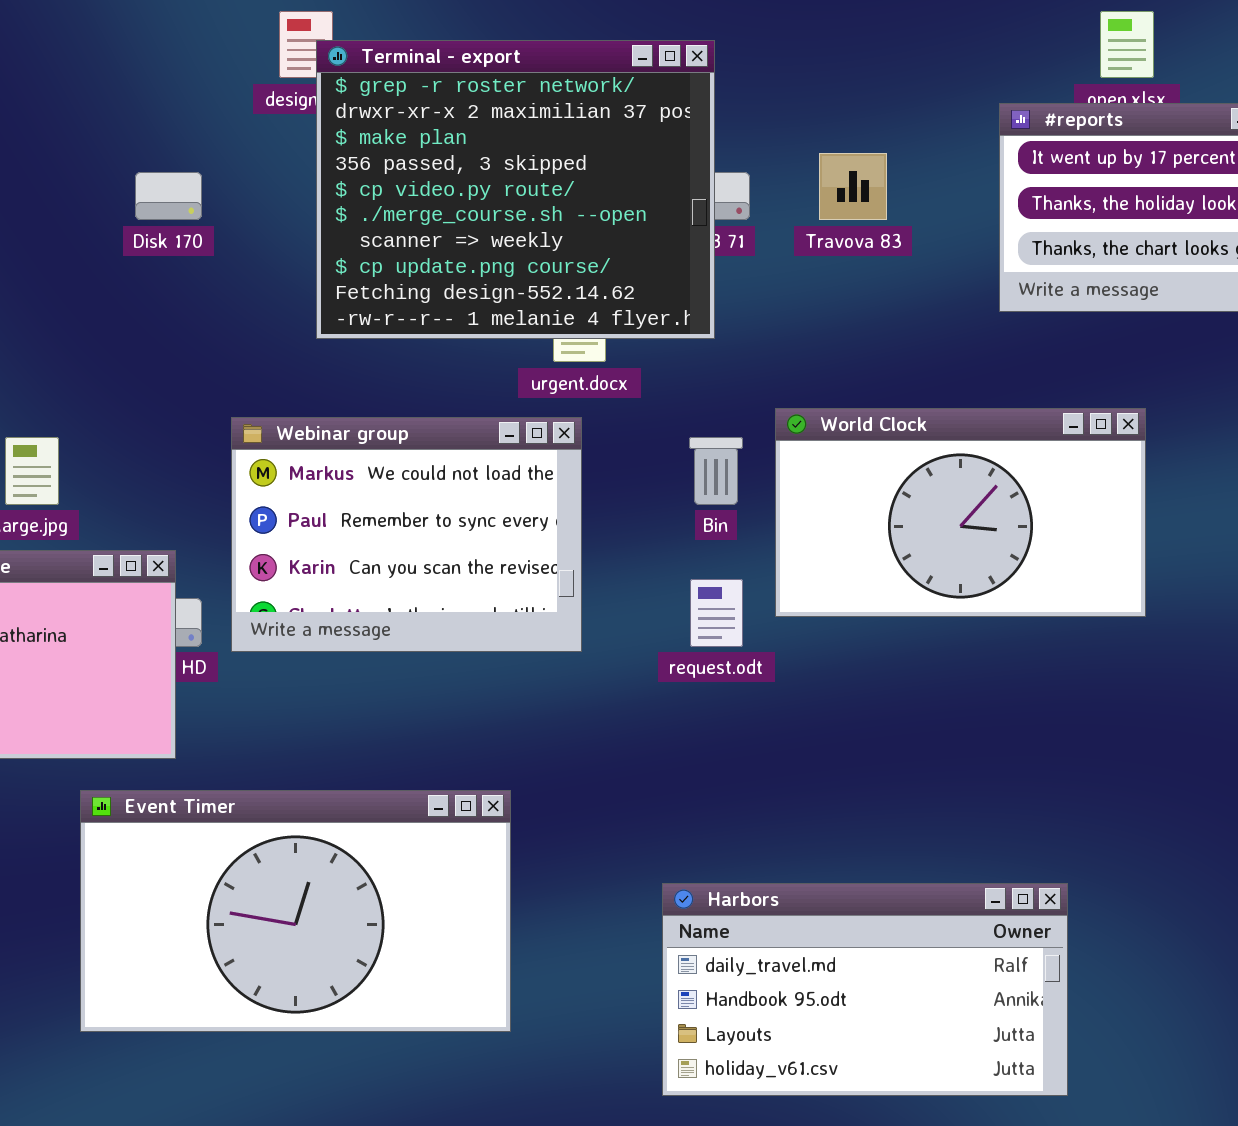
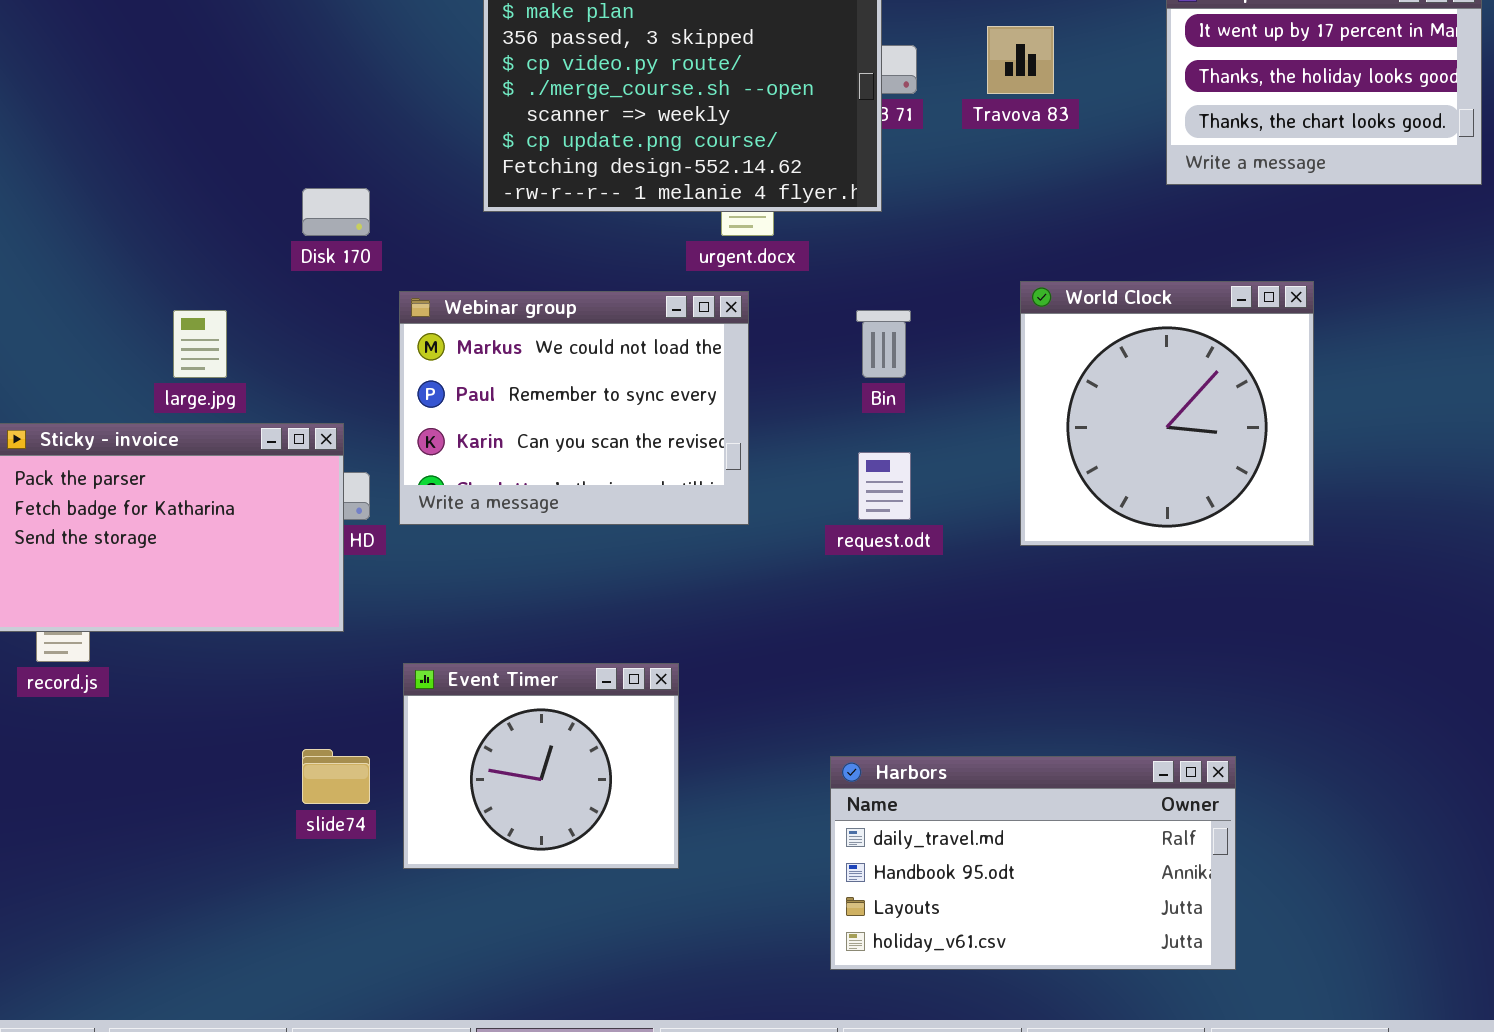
Disk 170: [135,172,202,220] -> [302,188,370,236], moved
World Clock: [775,408,1146,617] -> [1020,281,1314,546], resized
Event Timer: [80,790,511,1032] -> [403,663,679,869], resized

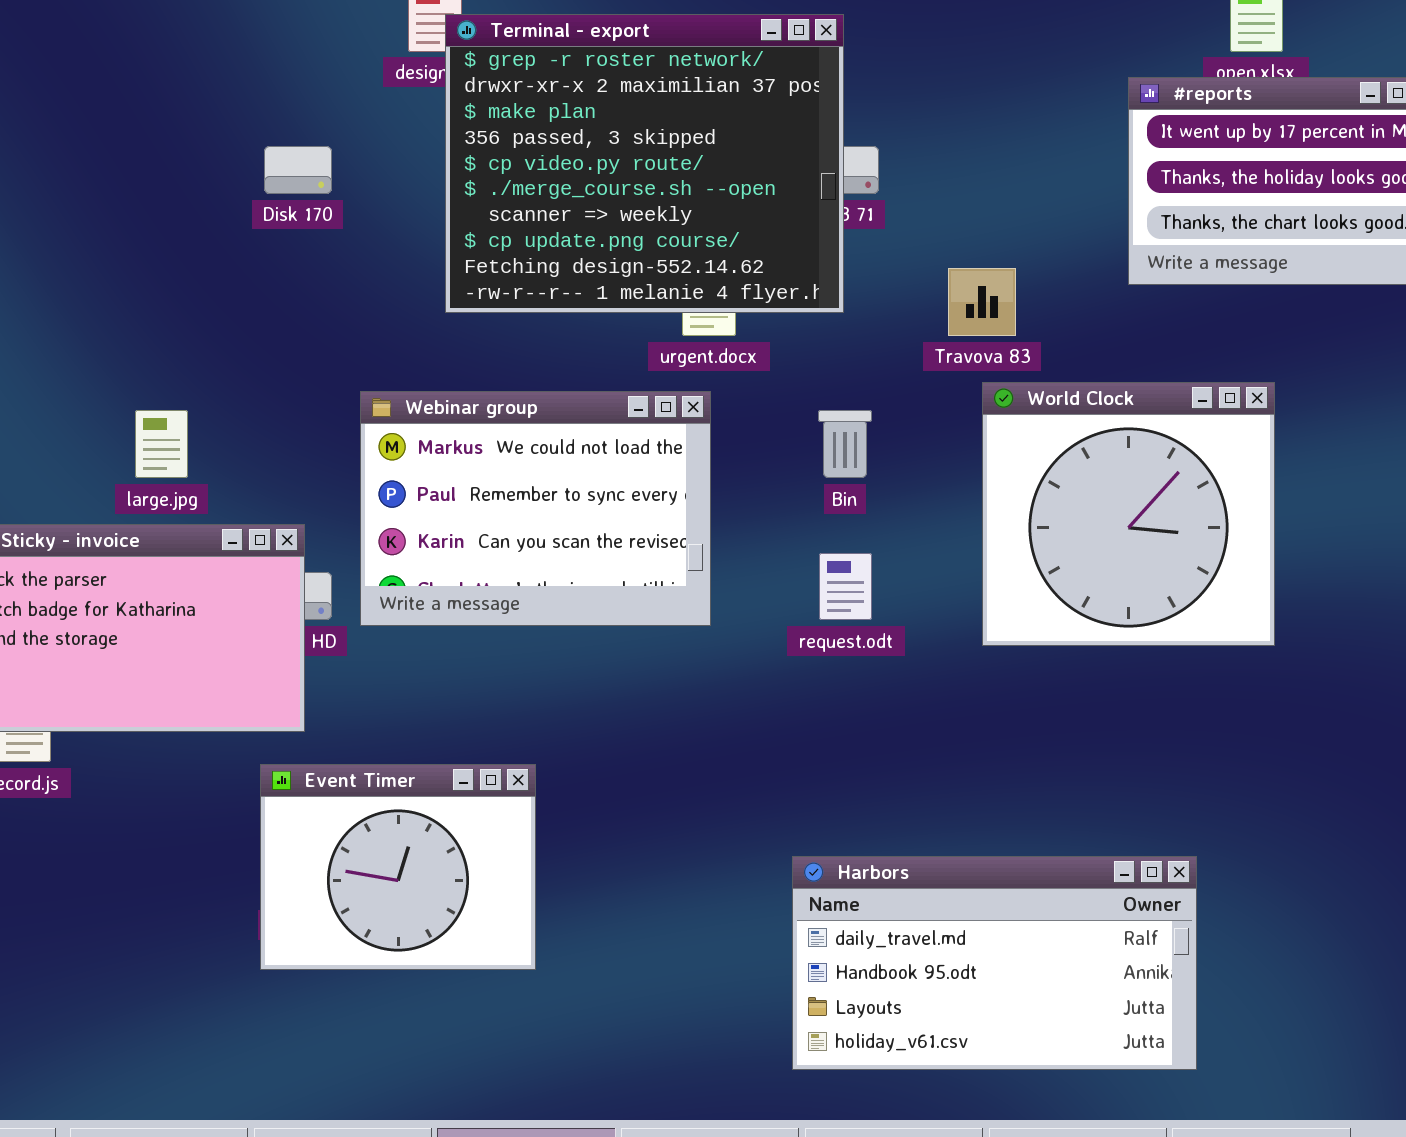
Travova 83: [987,26,1054,94] -> [948,268,1016,336], moved
Disk 170: [302,188,370,236] -> [264,146,332,194], moved
Event Timer: [403,663,679,869] -> [260,764,536,970], moved

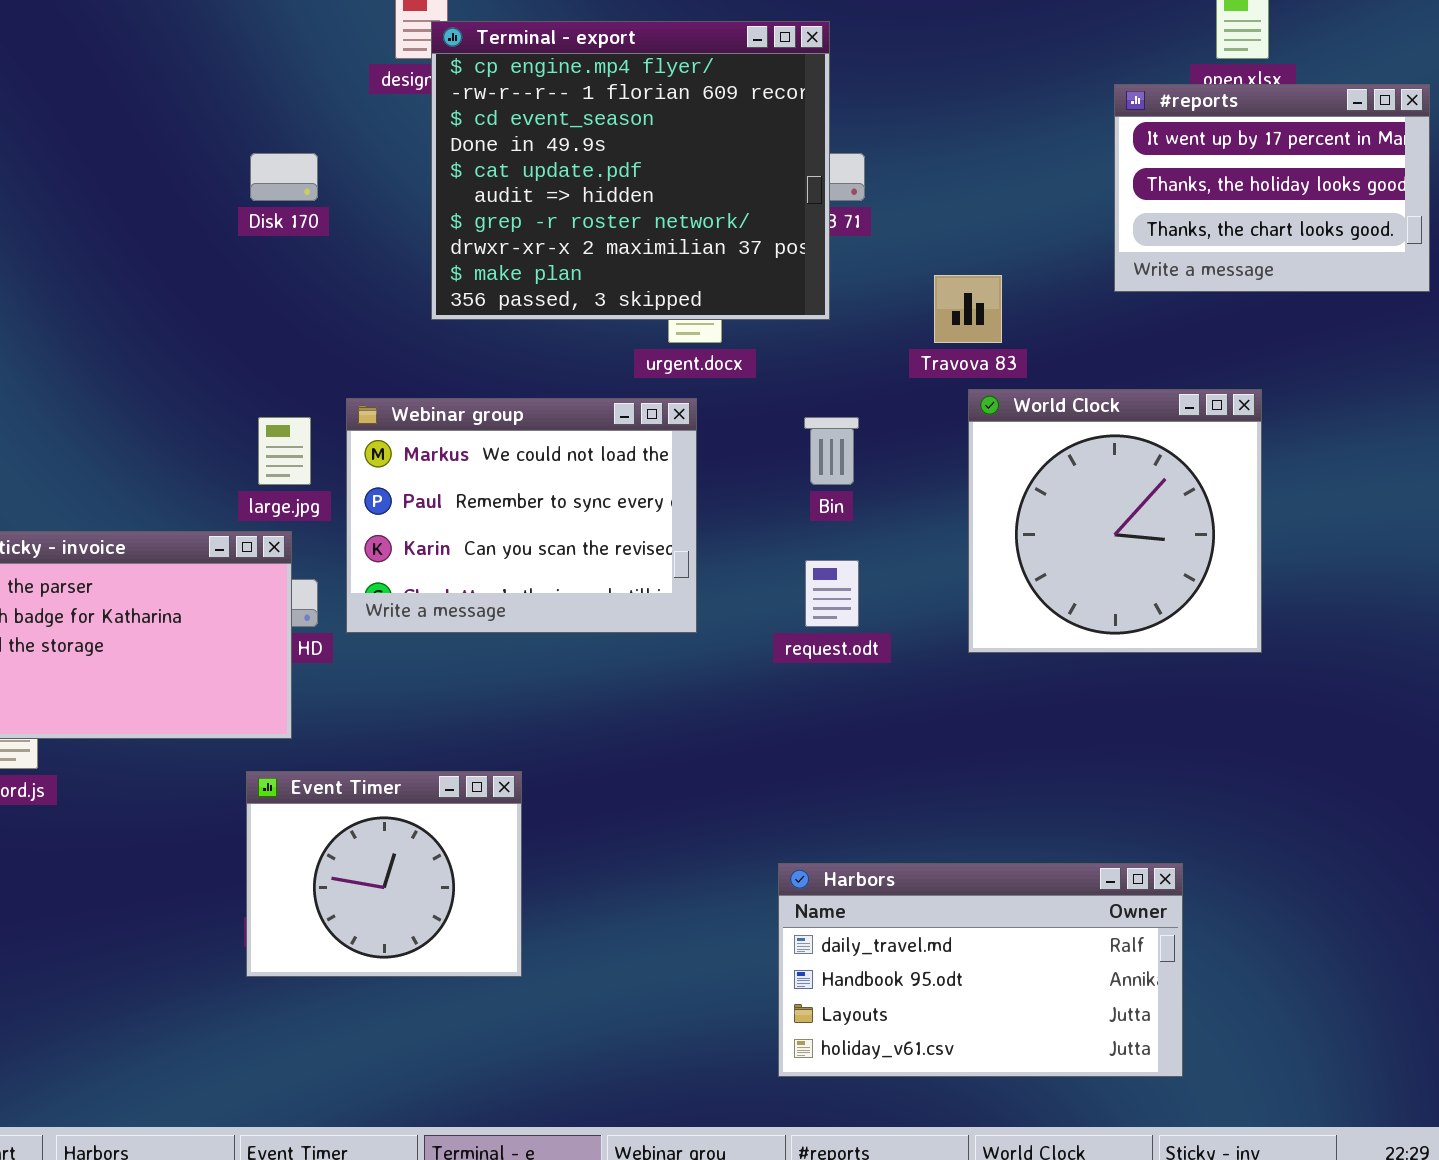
Terminal - export: [445,14,844,313] -> [431,21,830,320], scrolled up 6 rows
large.jpg: [135,410,188,478] -> [258,417,311,485], moved

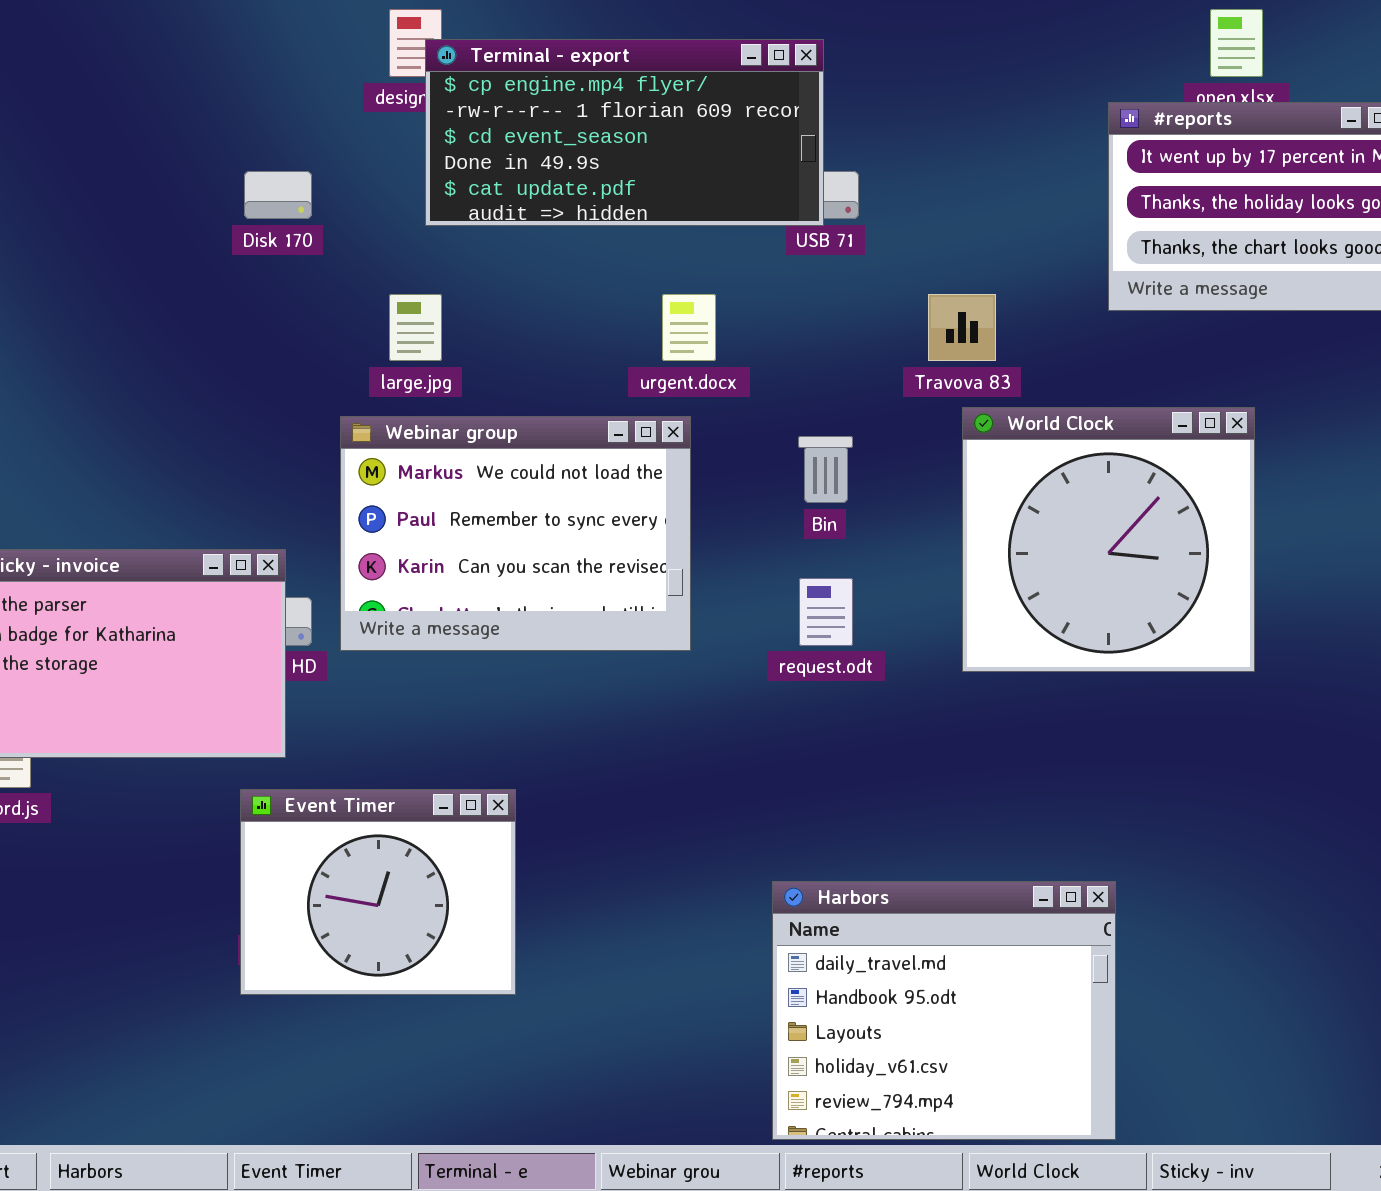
Terminal - export: [431,21,830,320] -> [425,39,824,226], resized
large.jpg: [258,417,311,485] -> [389,294,442,361], moved
Harbors: [778,863,1183,1077] -> [772,881,1116,1140], resized

